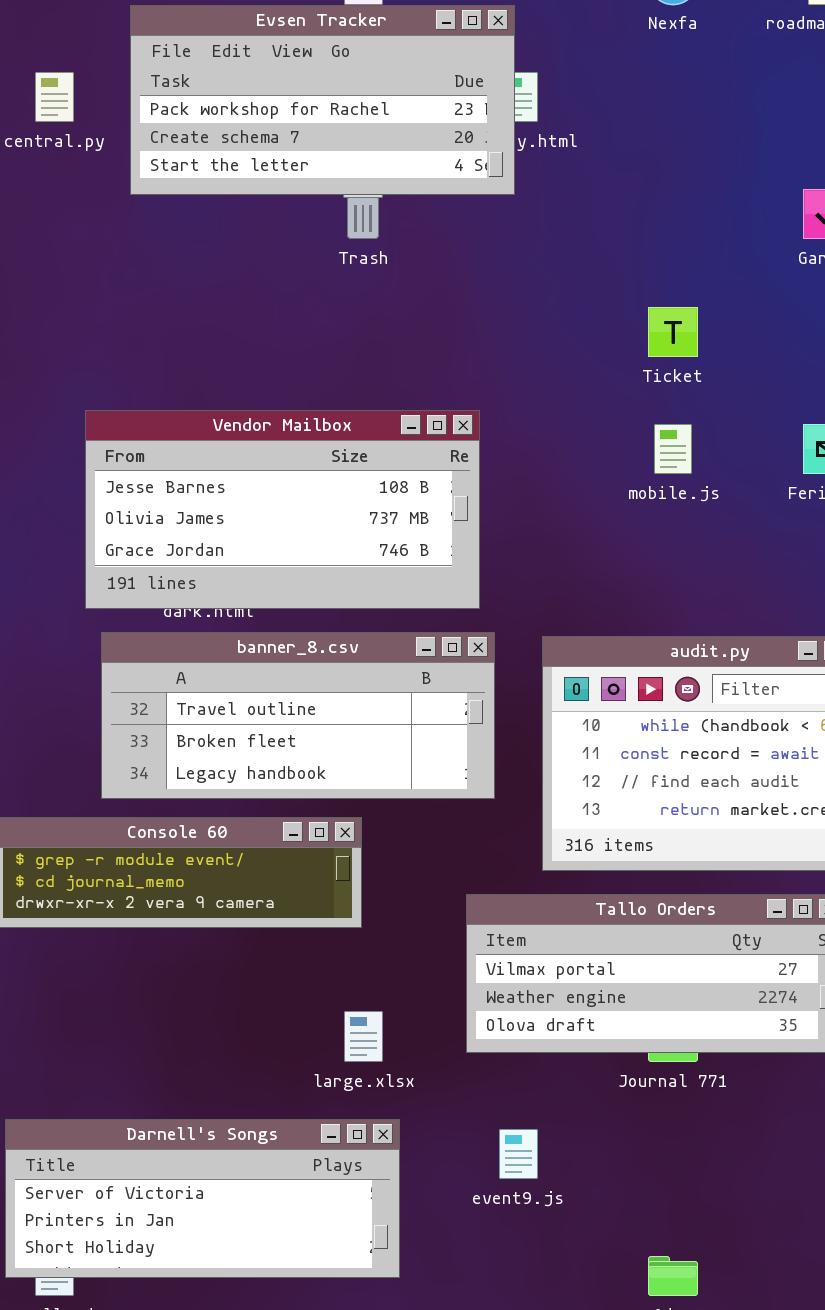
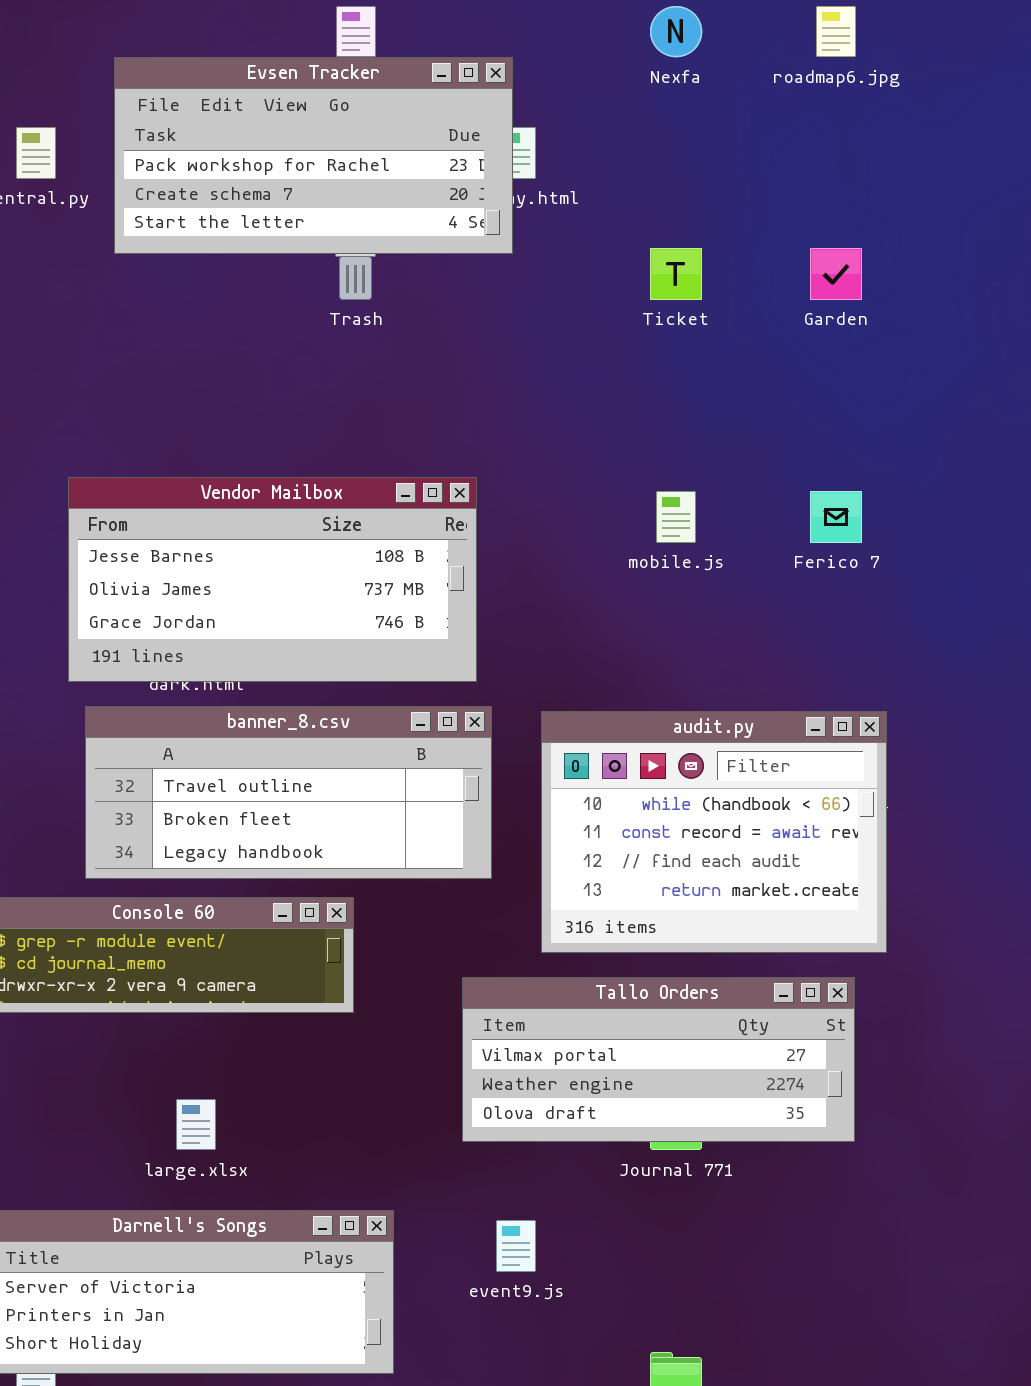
Ticket: [648,307,698,357] -> [650,248,702,300], moved
large.xlsx: [344,1011,383,1062] -> [176,1099,216,1150], moved

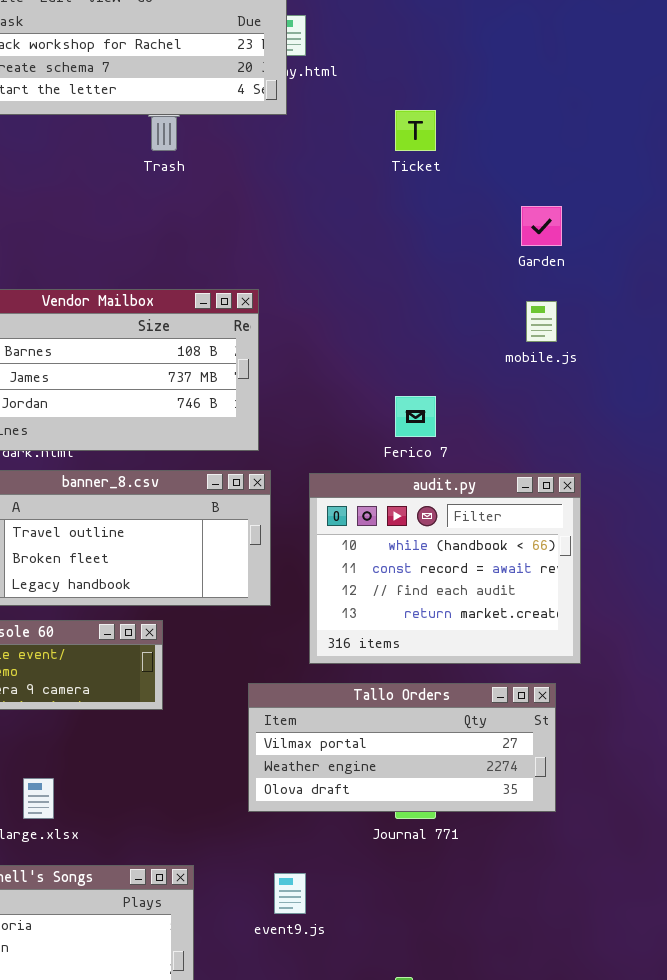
Garden: [810,248,862,300] -> [521,206,562,246], moved
mobile.js: [656,491,696,543] -> [526,301,557,342], moved
Ferico 7: [810,491,862,543] -> [395,396,436,437], moved

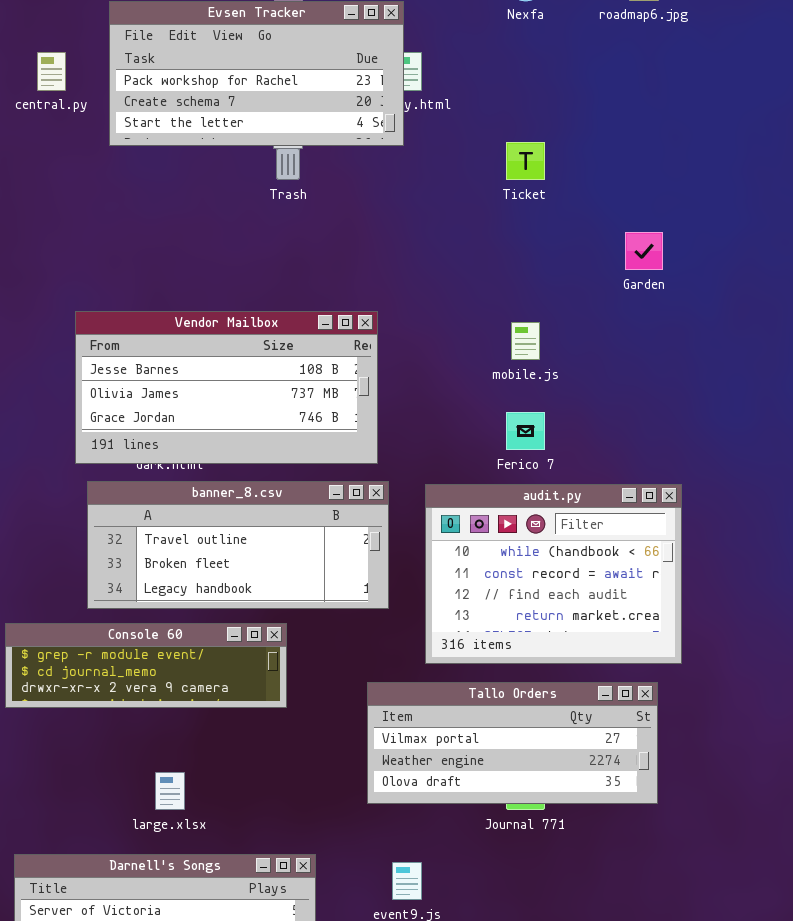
mobile.js: [526,301,557,342] -> [511,322,540,360], moved

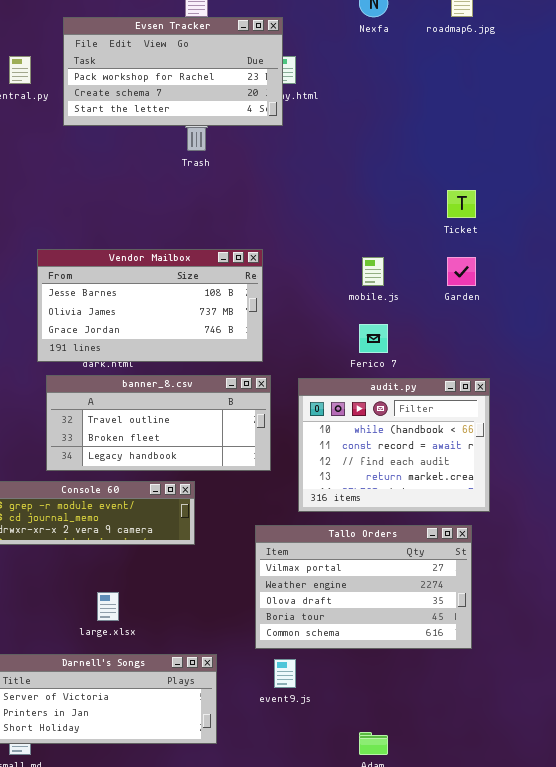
Ticket: [506,142,545,180] -> [447,190,476,218], moved
Garden: [625,232,663,270] -> [447,257,476,286], moved
Tallo Orders: [367,682,658,804] -> [255,525,472,649], resized

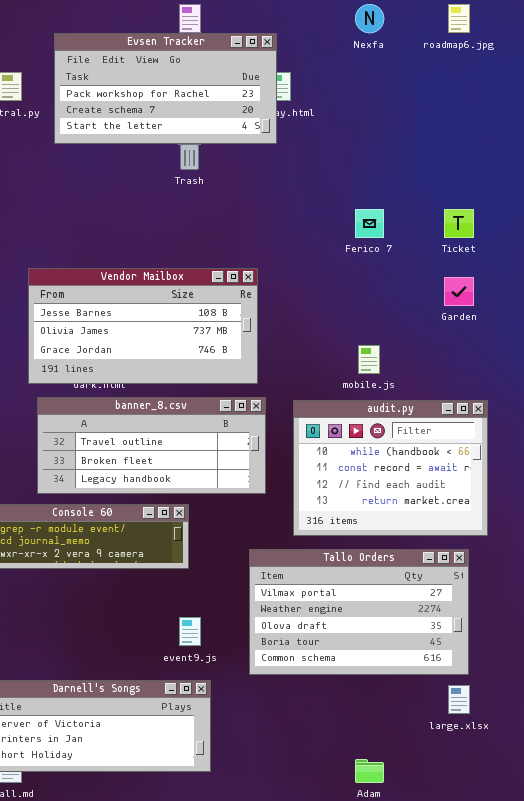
mobile.js: [362,257,384,286] -> [358,345,380,374], moved
Ferico 7: [359,324,388,353] -> [355,209,384,238], moved
large.xlsx: [97,592,119,621] -> [448,685,470,714], moved
event9.js: [274,659,296,688] -> [179,617,201,646], moved

